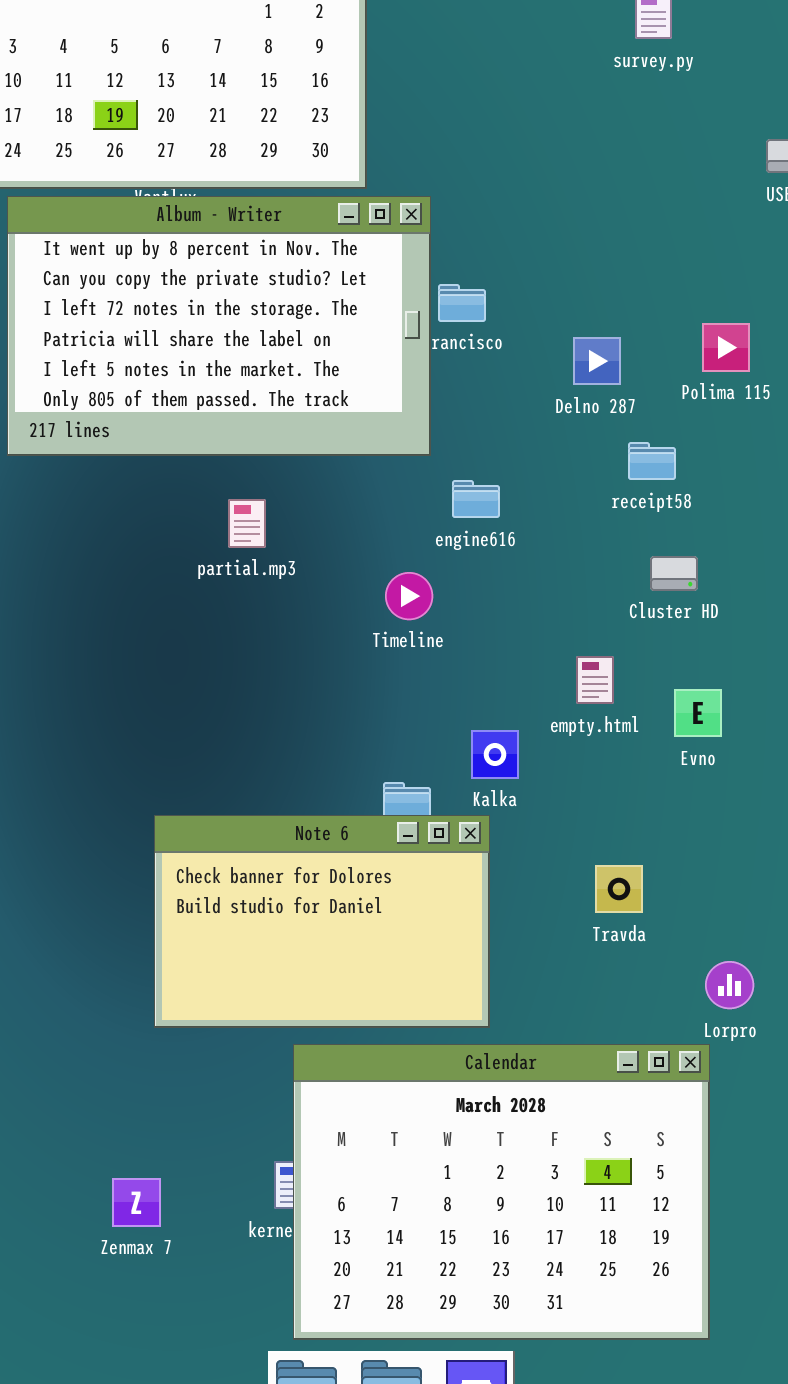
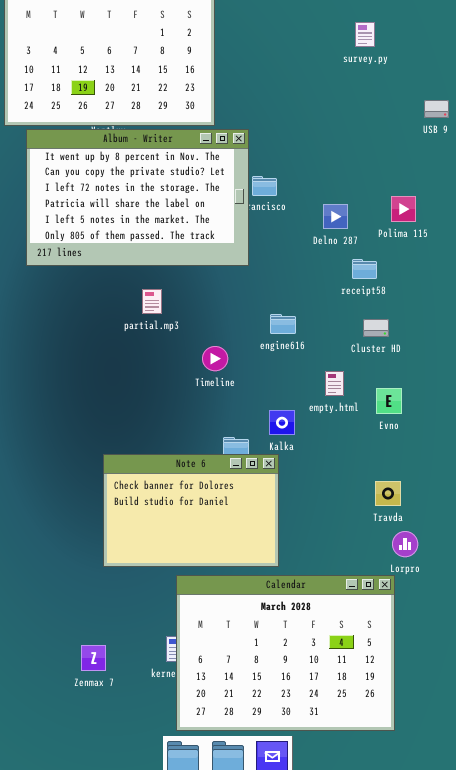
engine616: [452,480,500,518] -> [270,314,296,334], moved
Timeline: [385,572,433,620] -> [202,346,228,371], moved
Travda: [595,865,643,913] -> [375,481,401,506], moved

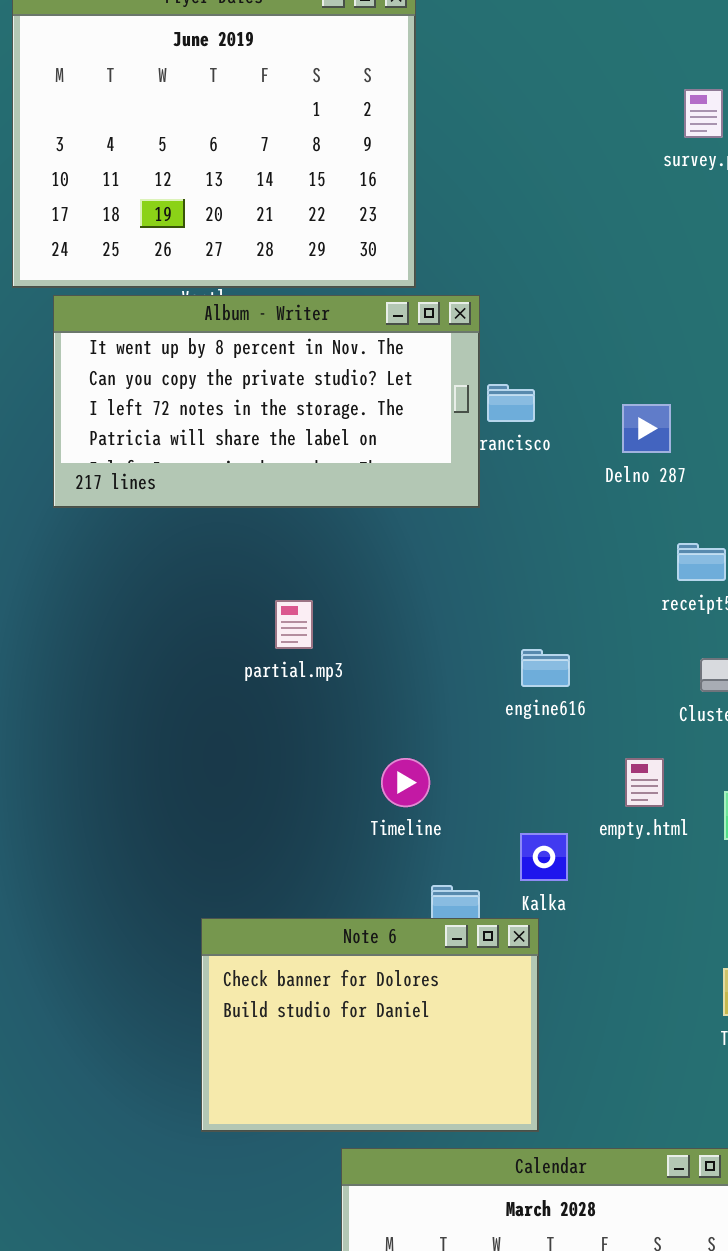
Album - Writer: [26,129,249,266] -> [53,295,480,508], resized
Delno 287: [323,204,348,229] -> [622,404,671,453], moved
Timeline: [202,346,228,371] -> [381,758,430,807], moved

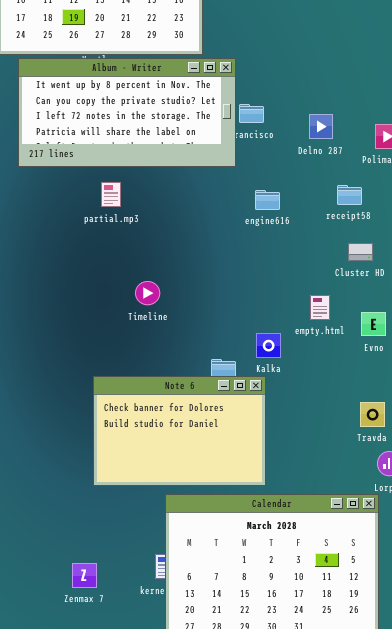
partial.mp3: [275,600,313,649] -> [101,182,121,207], moved
engine616: [521,649,570,687] -> [255,190,280,210], moved
Timeline: [381,758,430,807] -> [135,281,160,305], moved

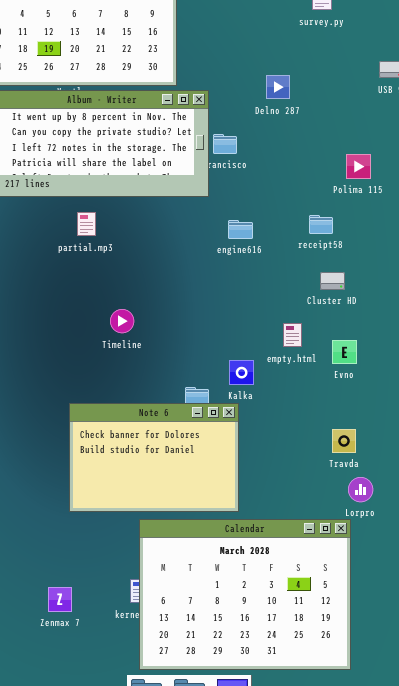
Delno 287: [309,114,333,139] -> [266,75,290,99], moved

